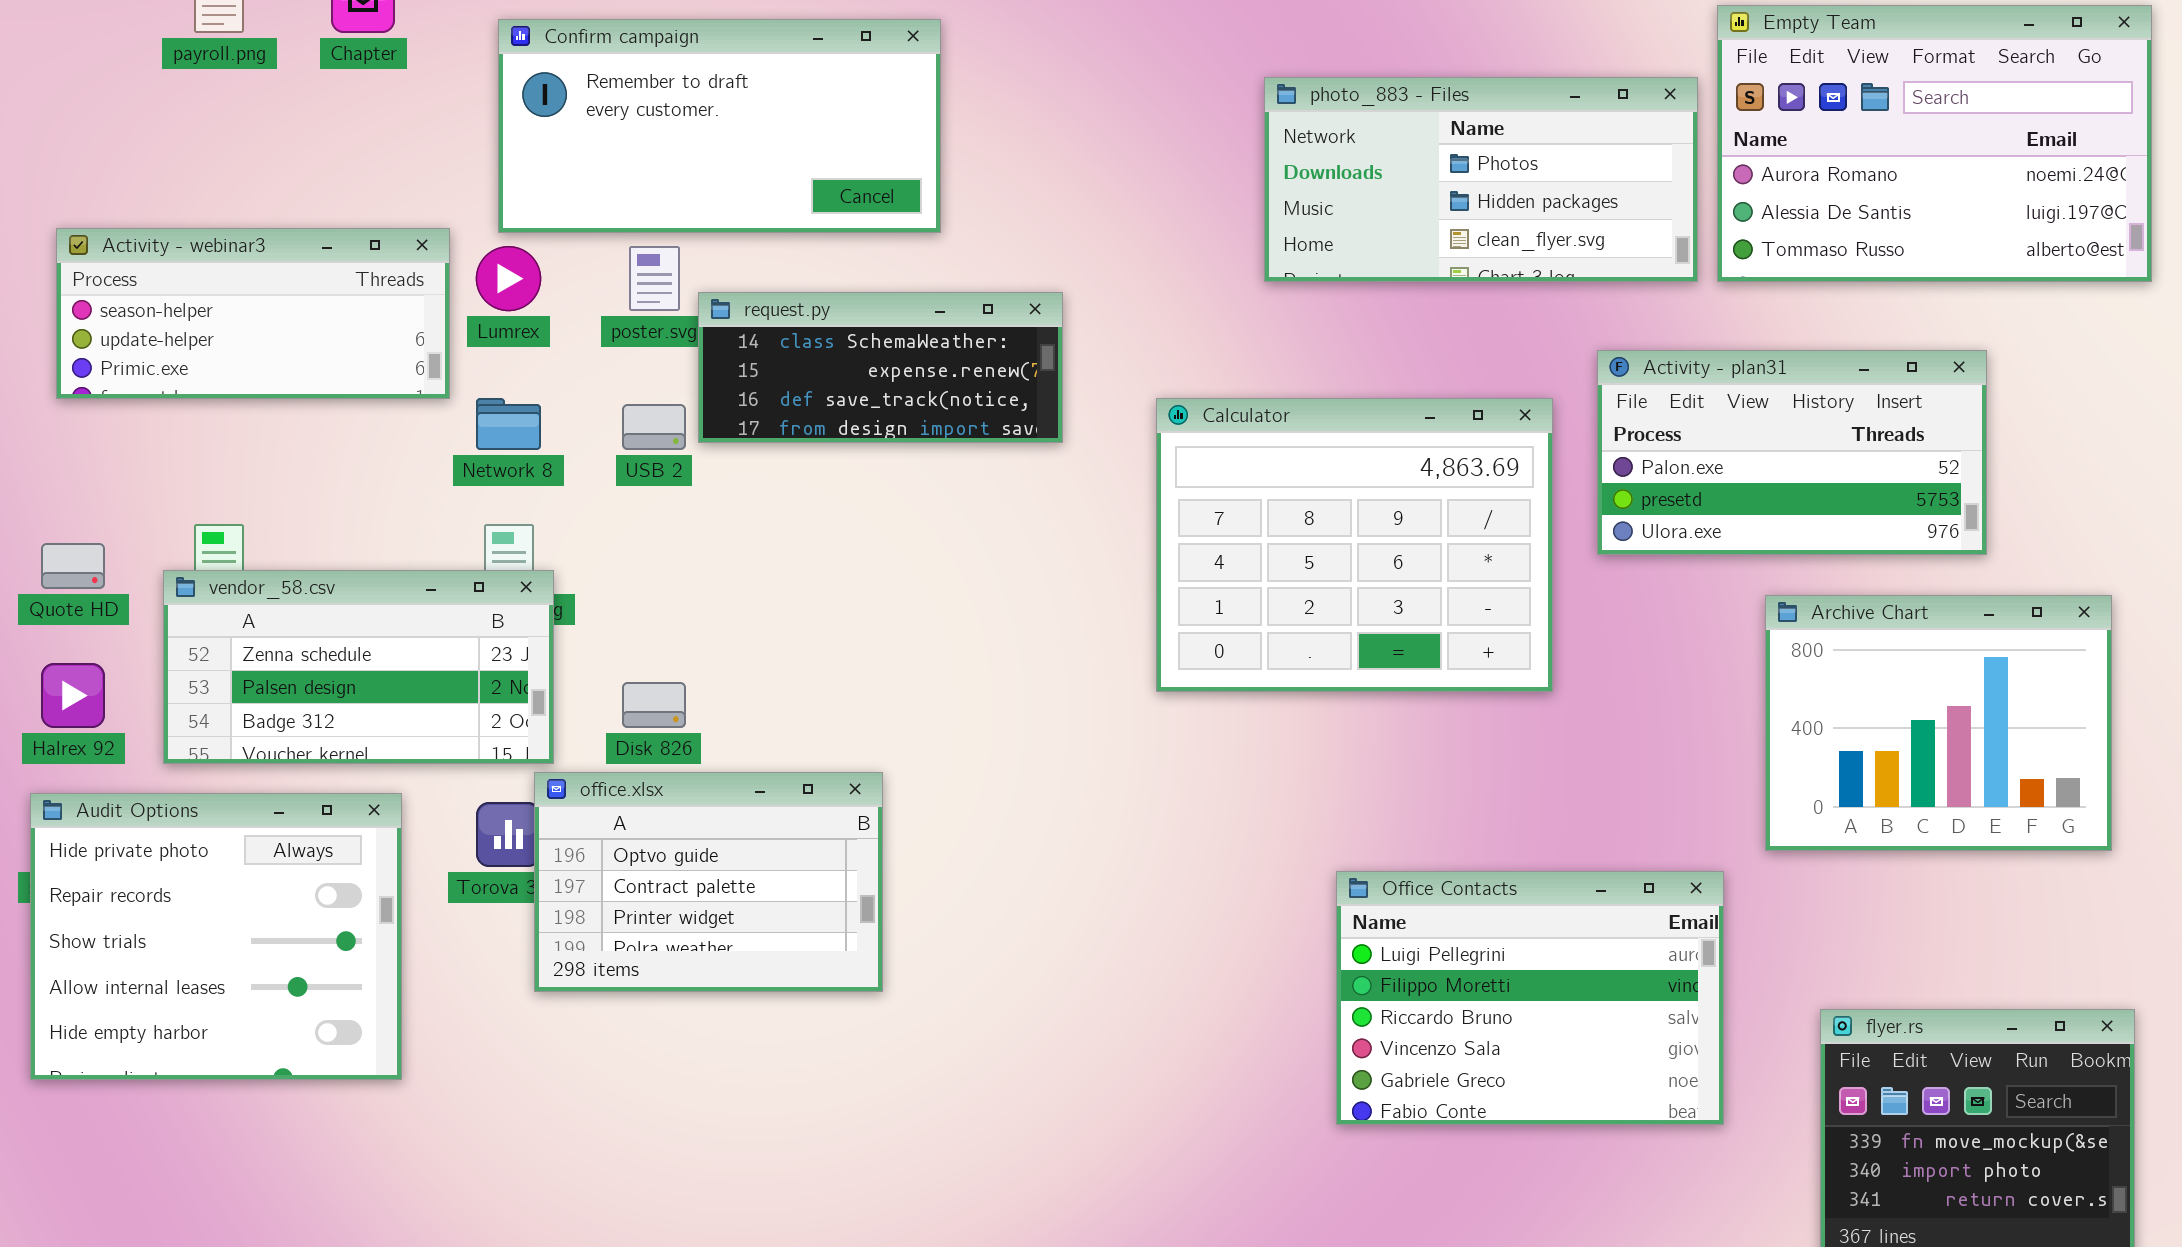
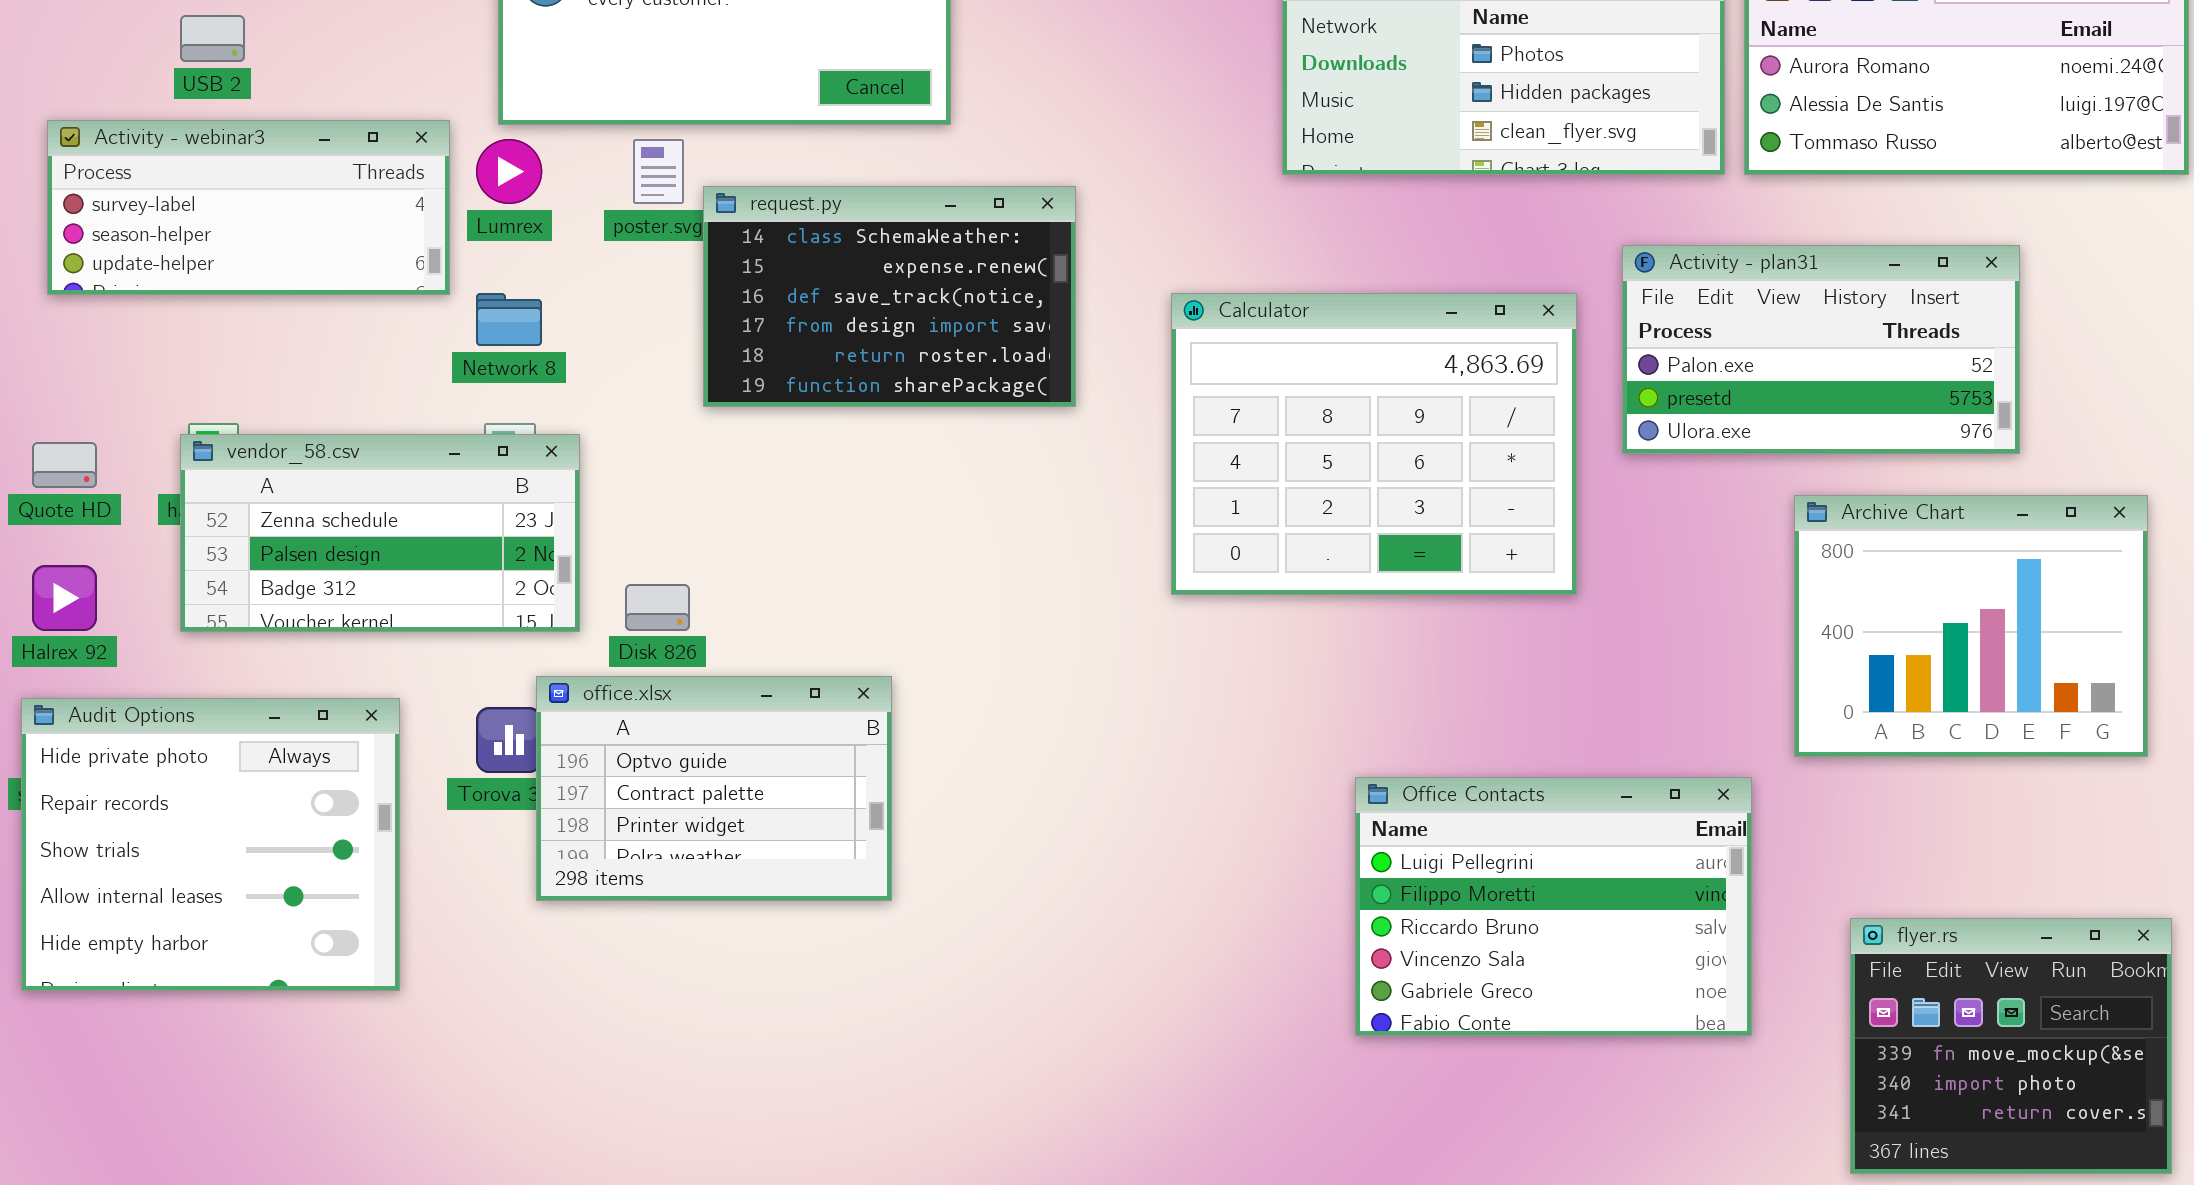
Activity - webinar3: [56,228,450,399] -> [47,120,450,295], scrolled up 1 row
request.py: [698,292,1063,443] -> [703,186,1076,407], resized
USB 2: [622,404,686,450] -> [180,15,245,62], moved
vendor_58.csv: [163,570,554,764] -> [180,434,580,632], moved

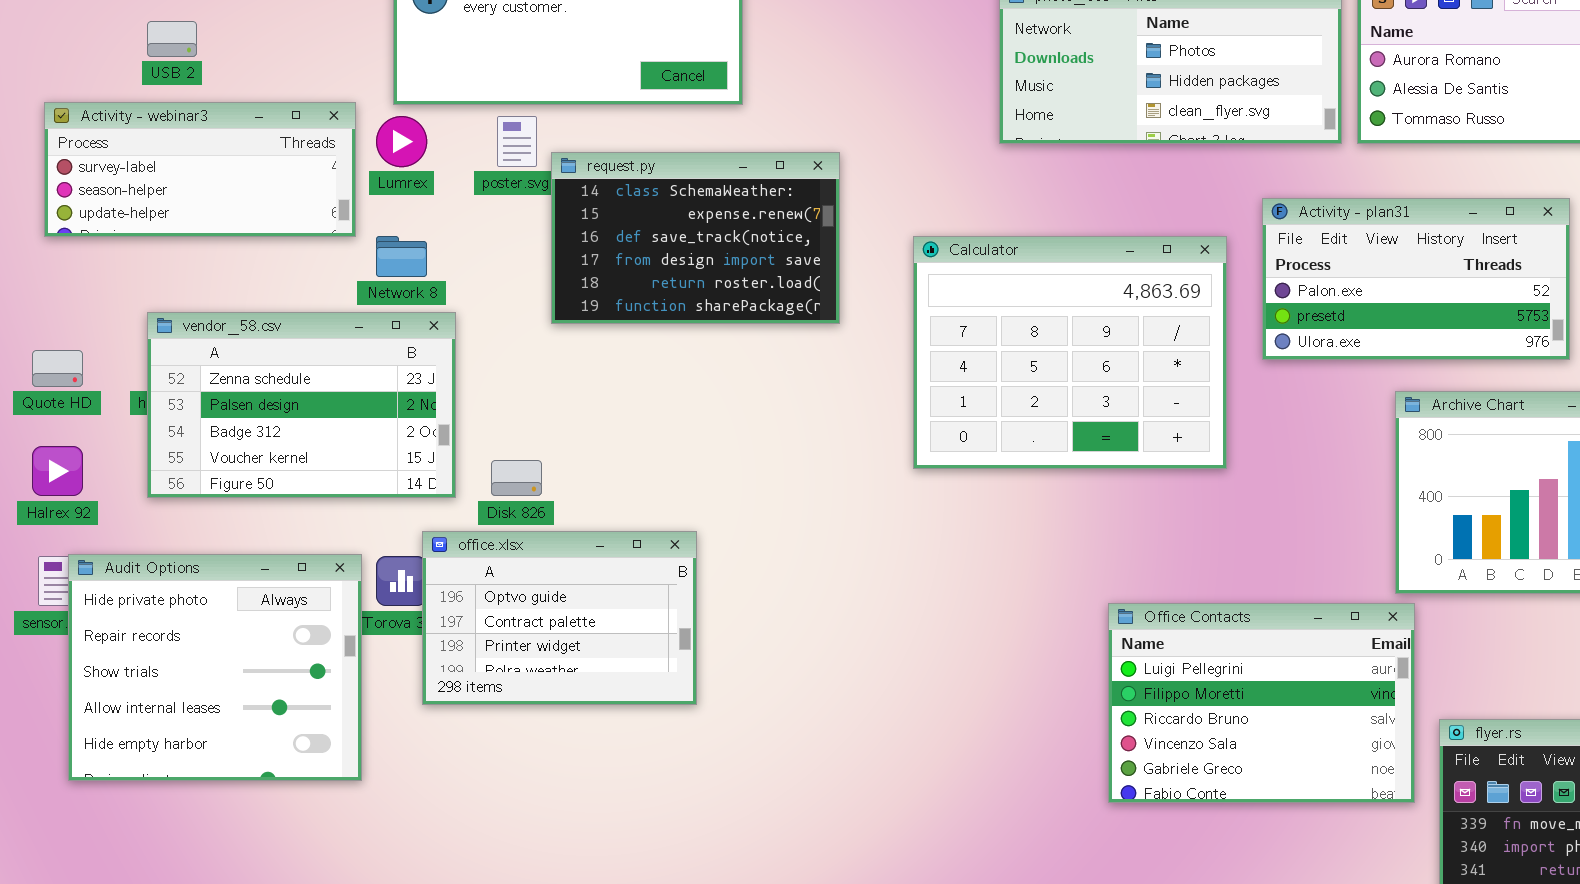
vendor_58.csv: [180,434,580,632] -> [147,312,456,498], resized
Audit Options: [21,698,400,991] -> [68,554,362,781], moved
Office Contacts: [1355,777,1752,1036] -> [1108,603,1415,803], moved

